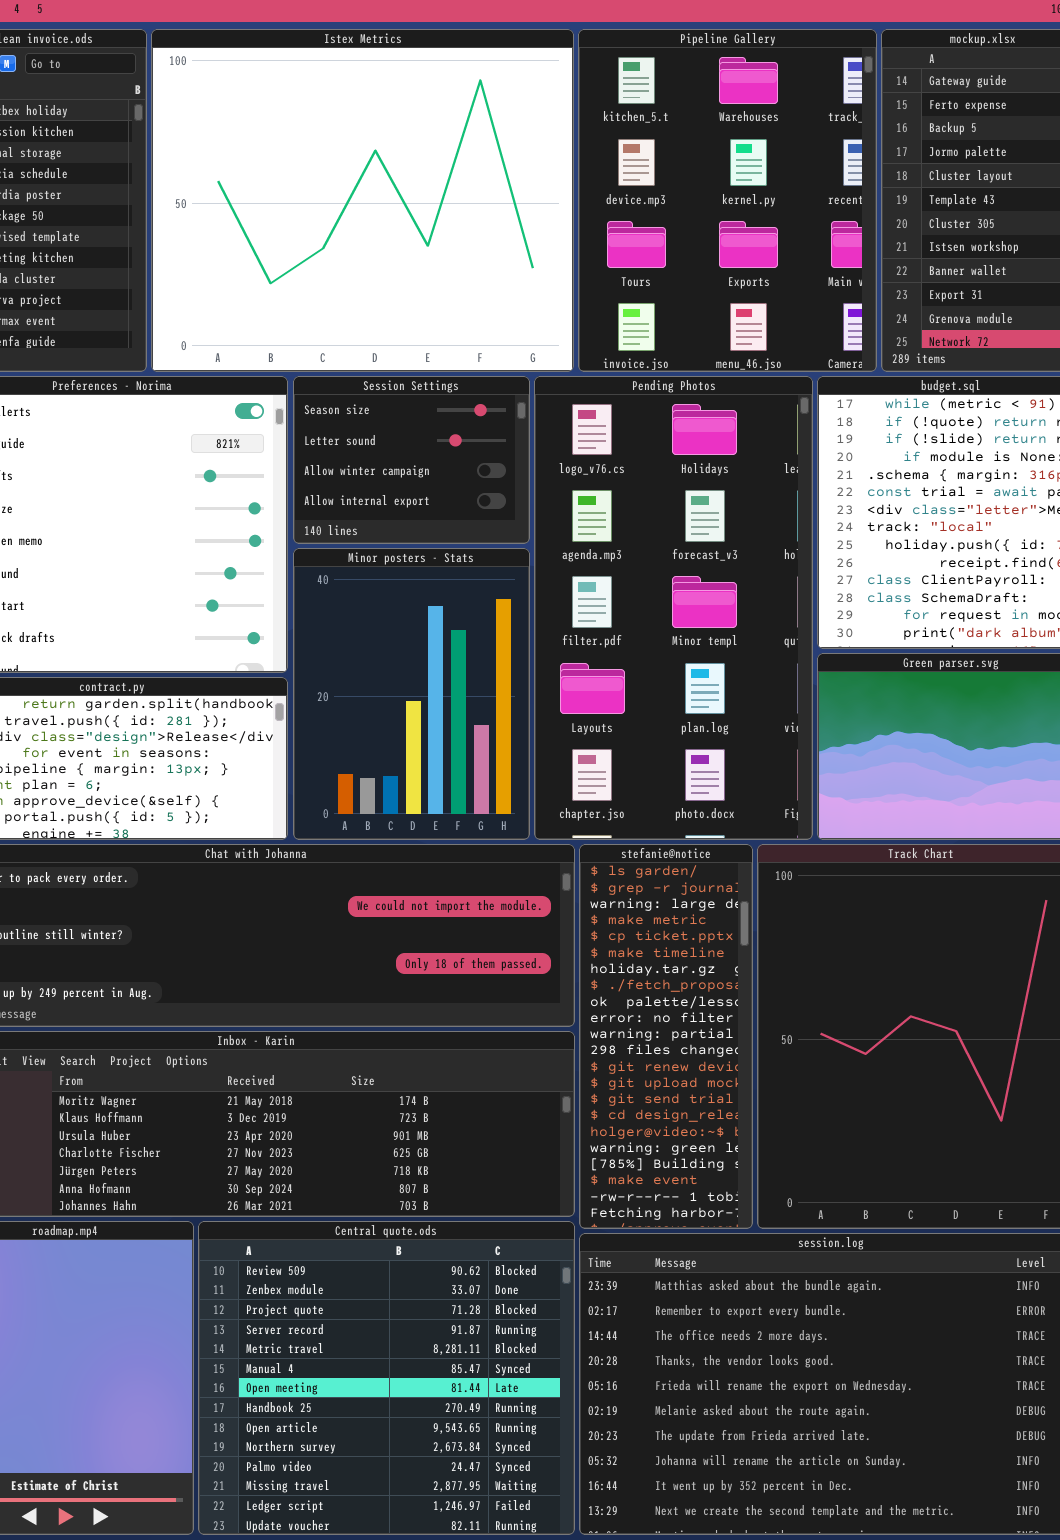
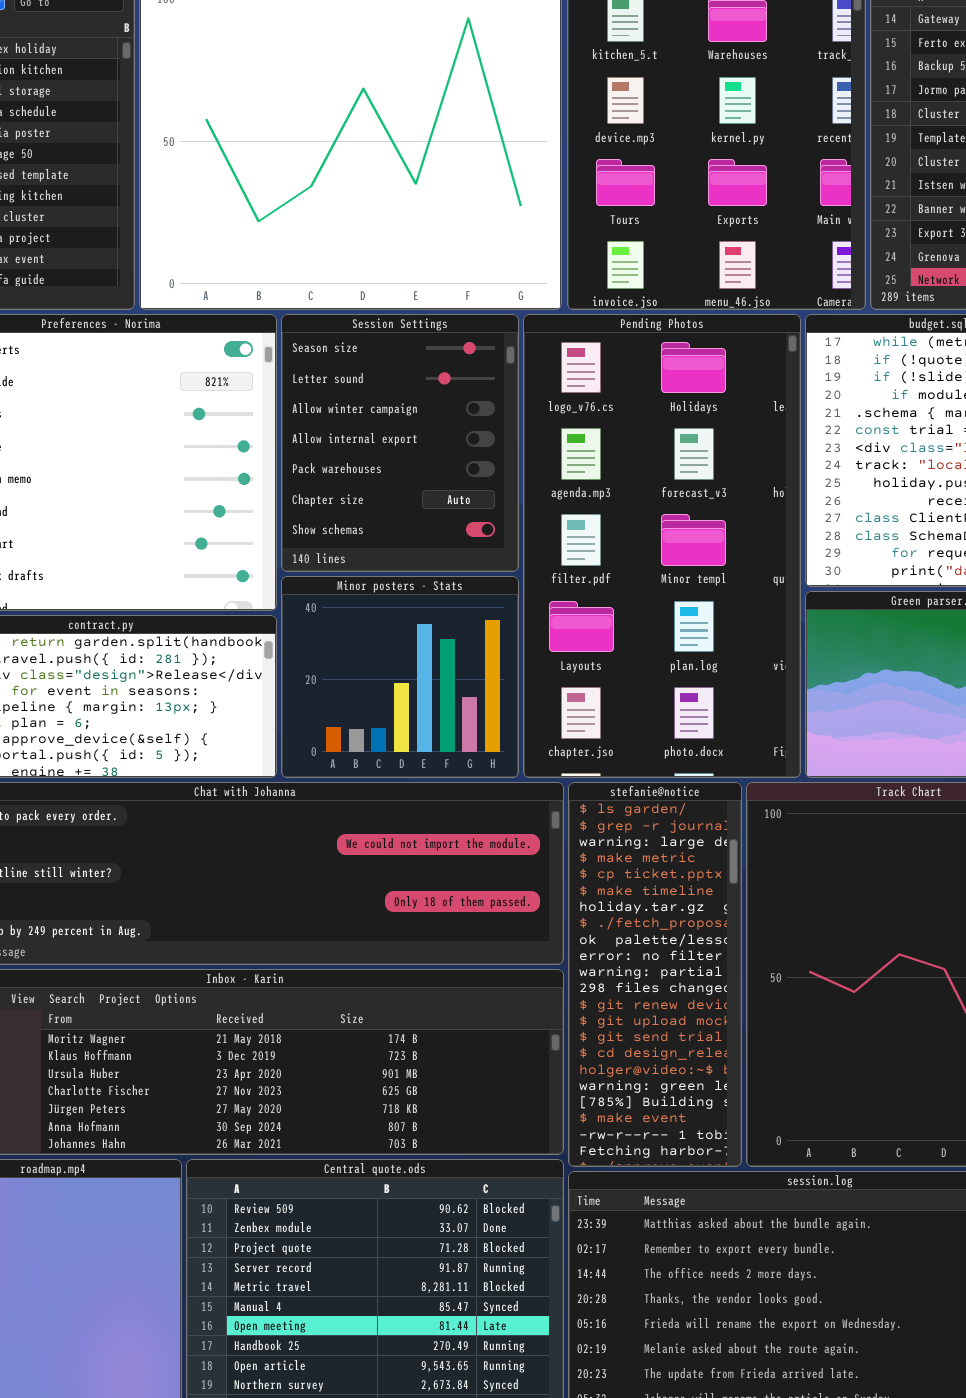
Session Settings: [293,376,530,544] -> [281,314,519,572], resized
Minor posters - Stats: [293,548,530,840] -> [281,576,519,778], resized

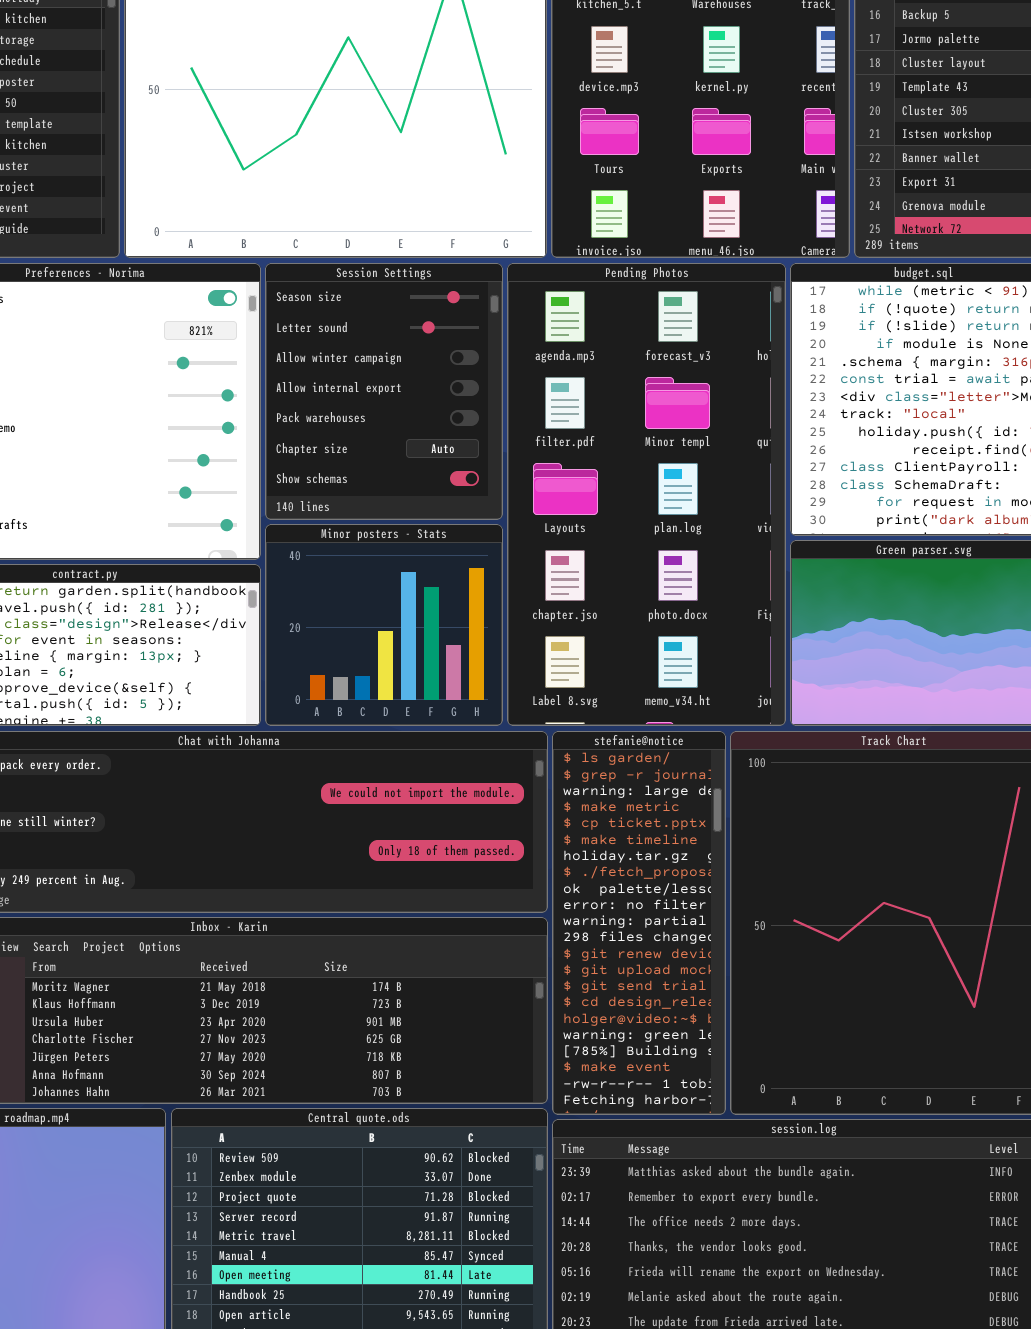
Pending Photos: [523,314,801,778] -> [507,263,786,726], scrolled down 1 row

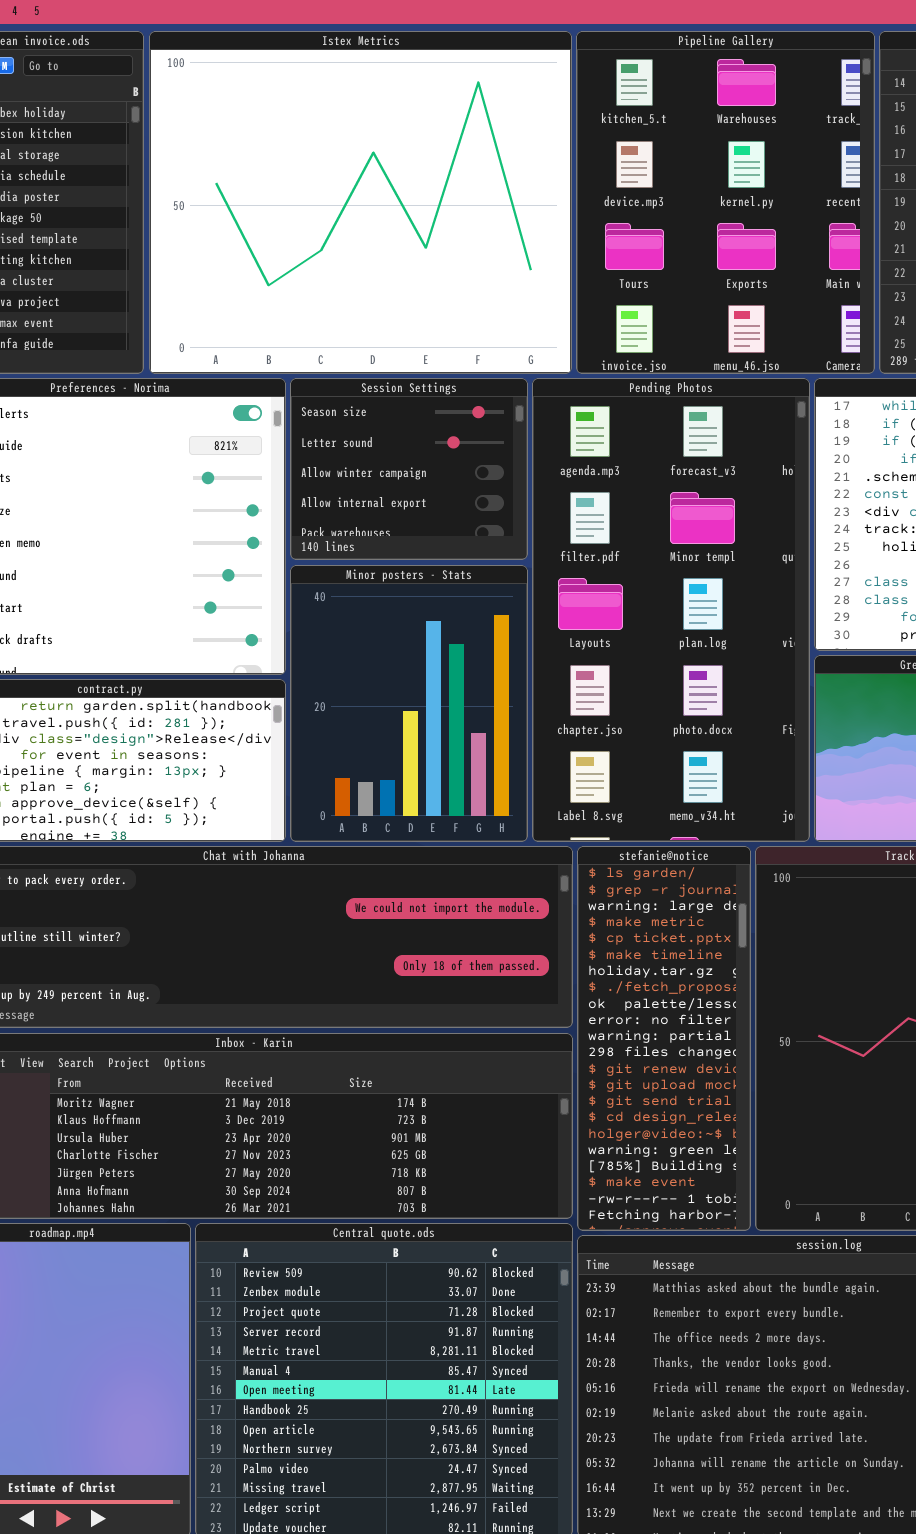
Session Settings: [265,263,503,520] -> [290,378,528,560], resized
Minor posters - Stats: [265,524,503,726] -> [290,565,528,842], resized

